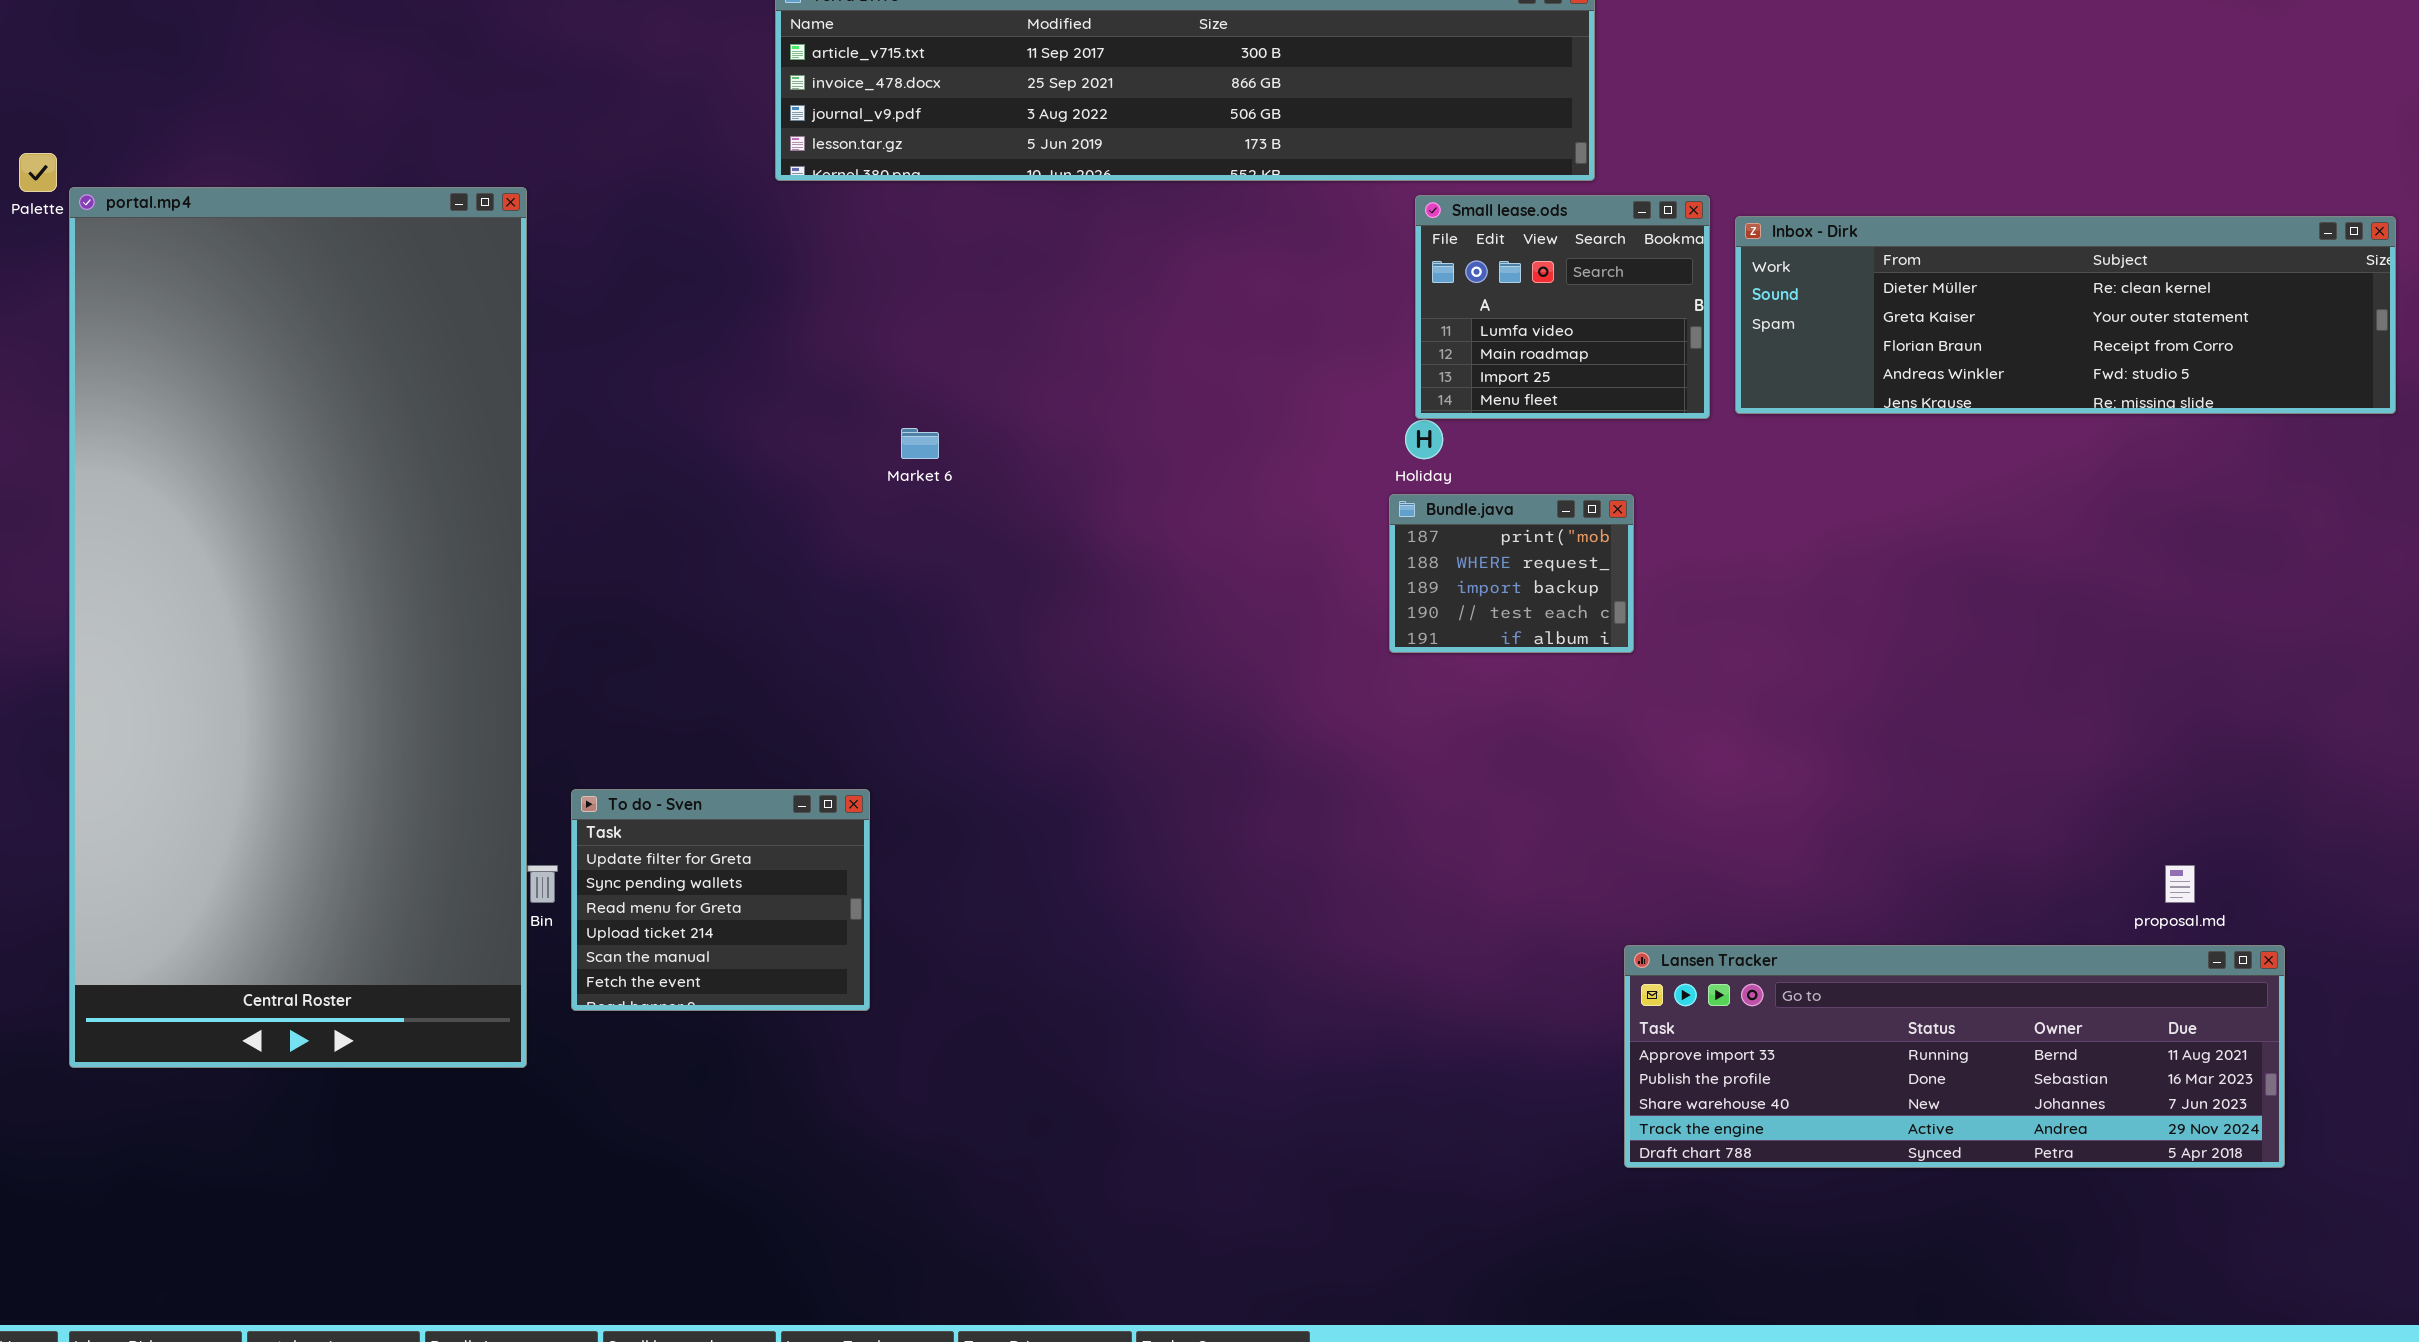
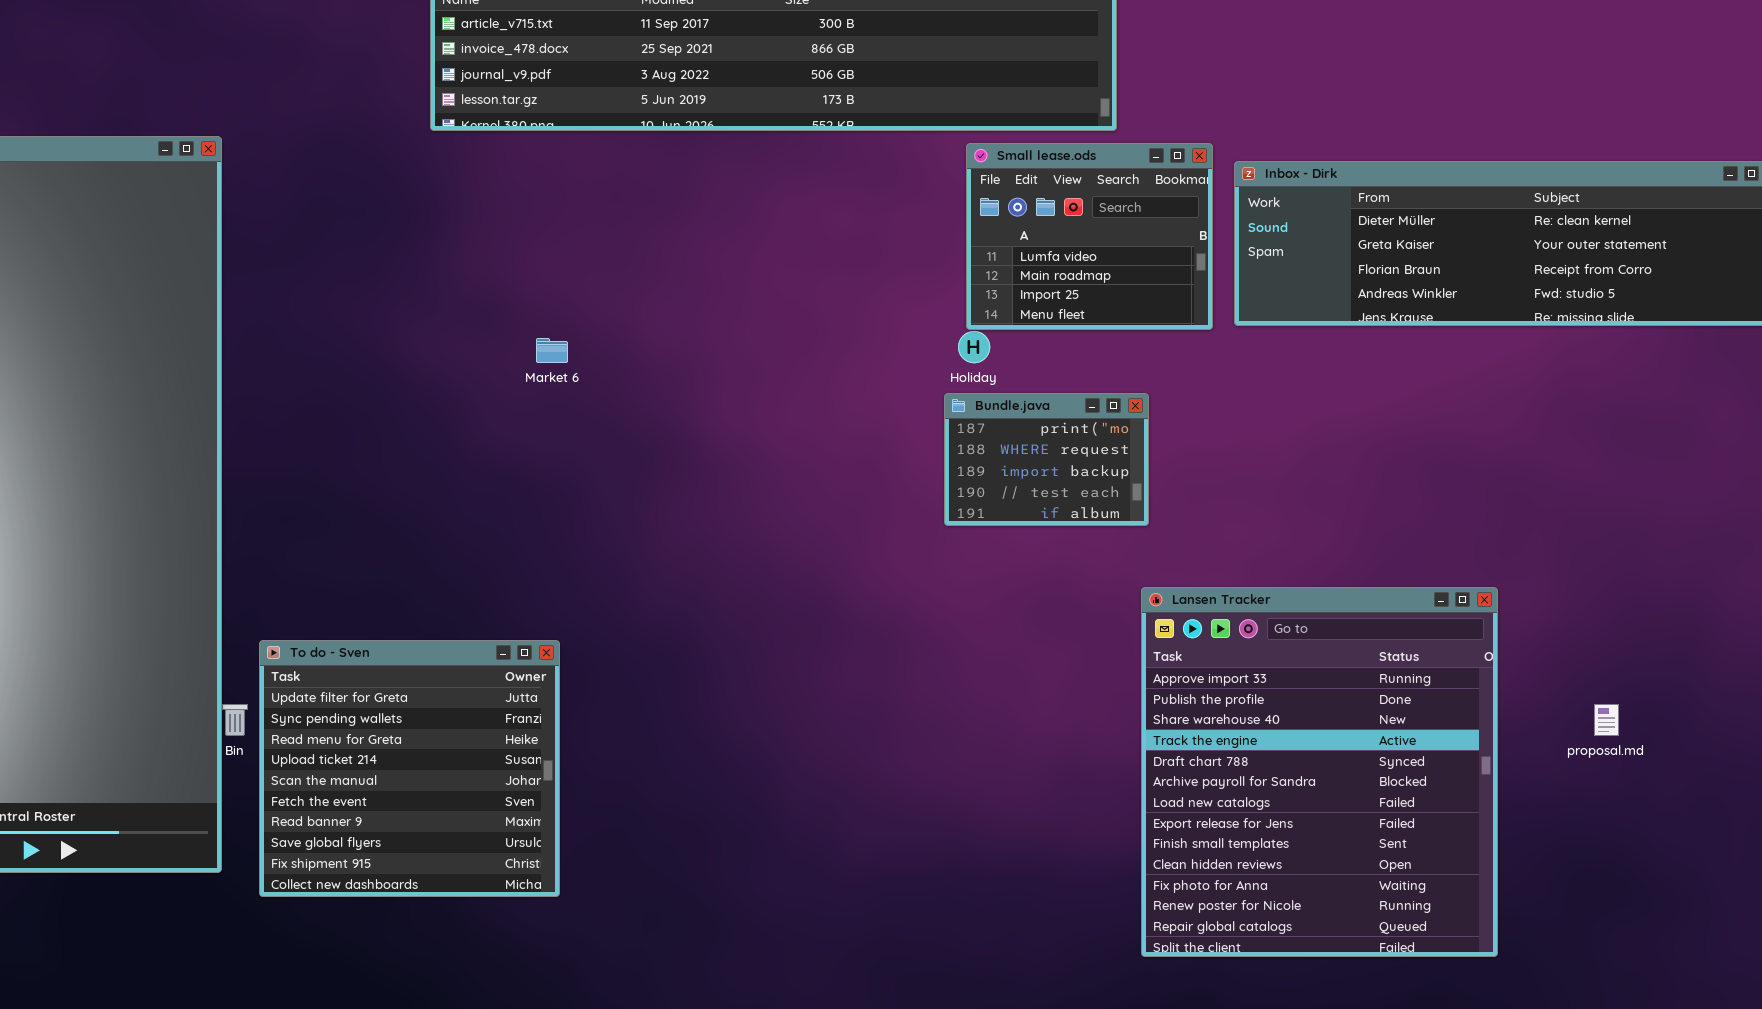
To do - Sven: [571,789,870,1011] -> [259,640,560,897], resized
Lansen Tracker: [1624,945,2285,1168] -> [1141,587,1498,957], resized

